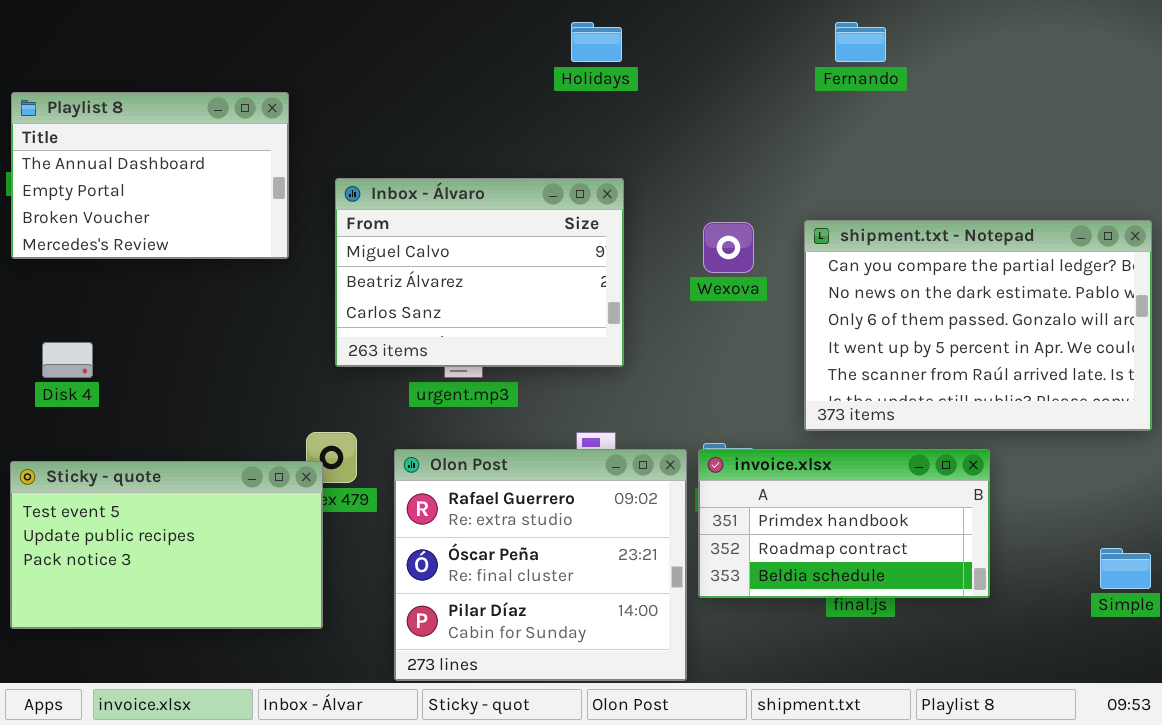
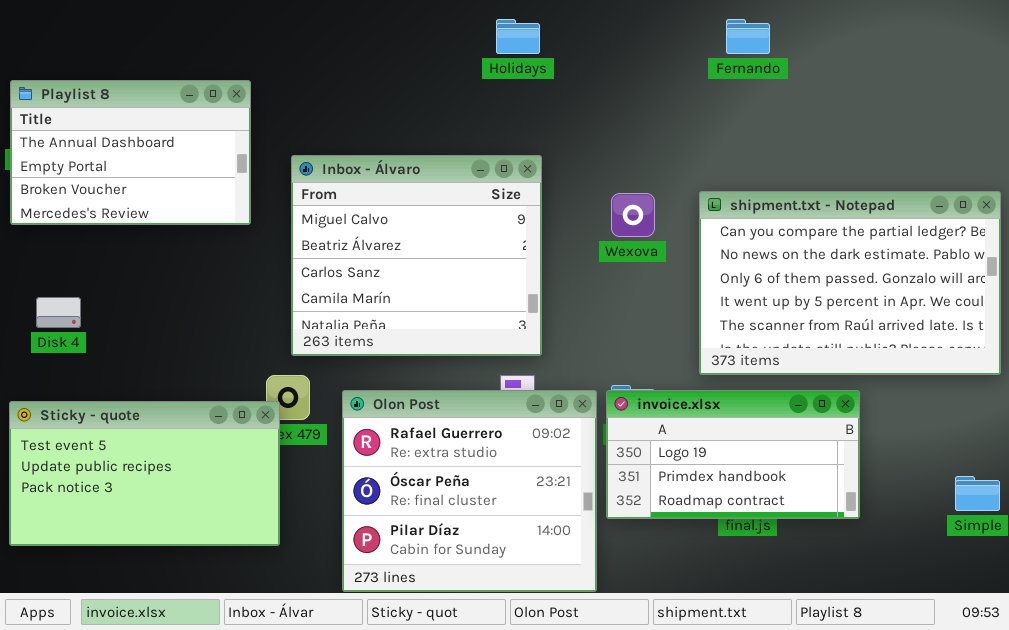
Inbox - Álvaro: [335,178,624,367] -> [291,155,542,356], resized
invoice.xlsx: [698,449,990,598] -> [606,390,860,519], scrolled up 1 row

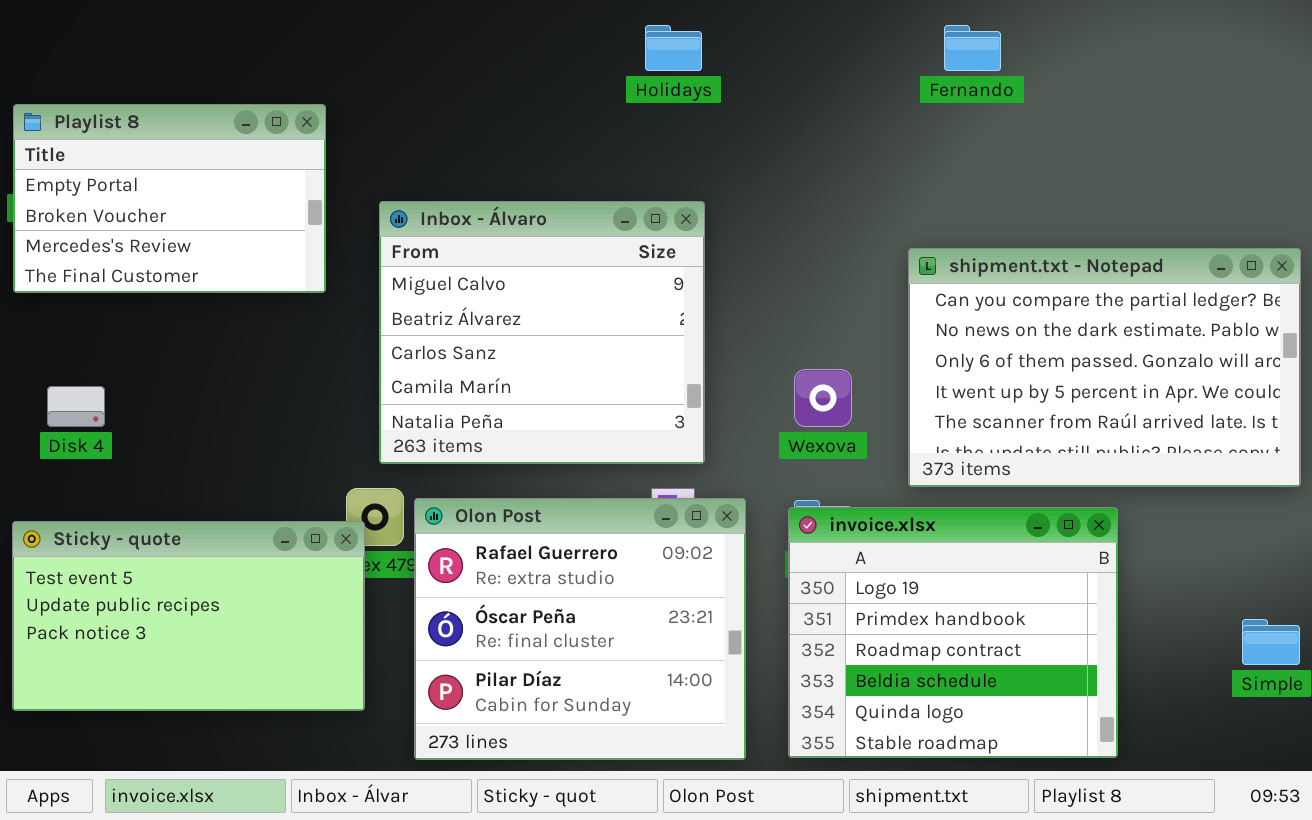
Playlist 8: [10,80,251,225] -> [13,104,326,293], scrolled down 1 row
Wexova: [611,193,655,237] -> [794,369,852,427], moved
Olon Post: [342,390,597,592] -> [414,498,746,760], moved
invoice.xlsx: [606,390,860,519] -> [788,507,1118,758], resized

